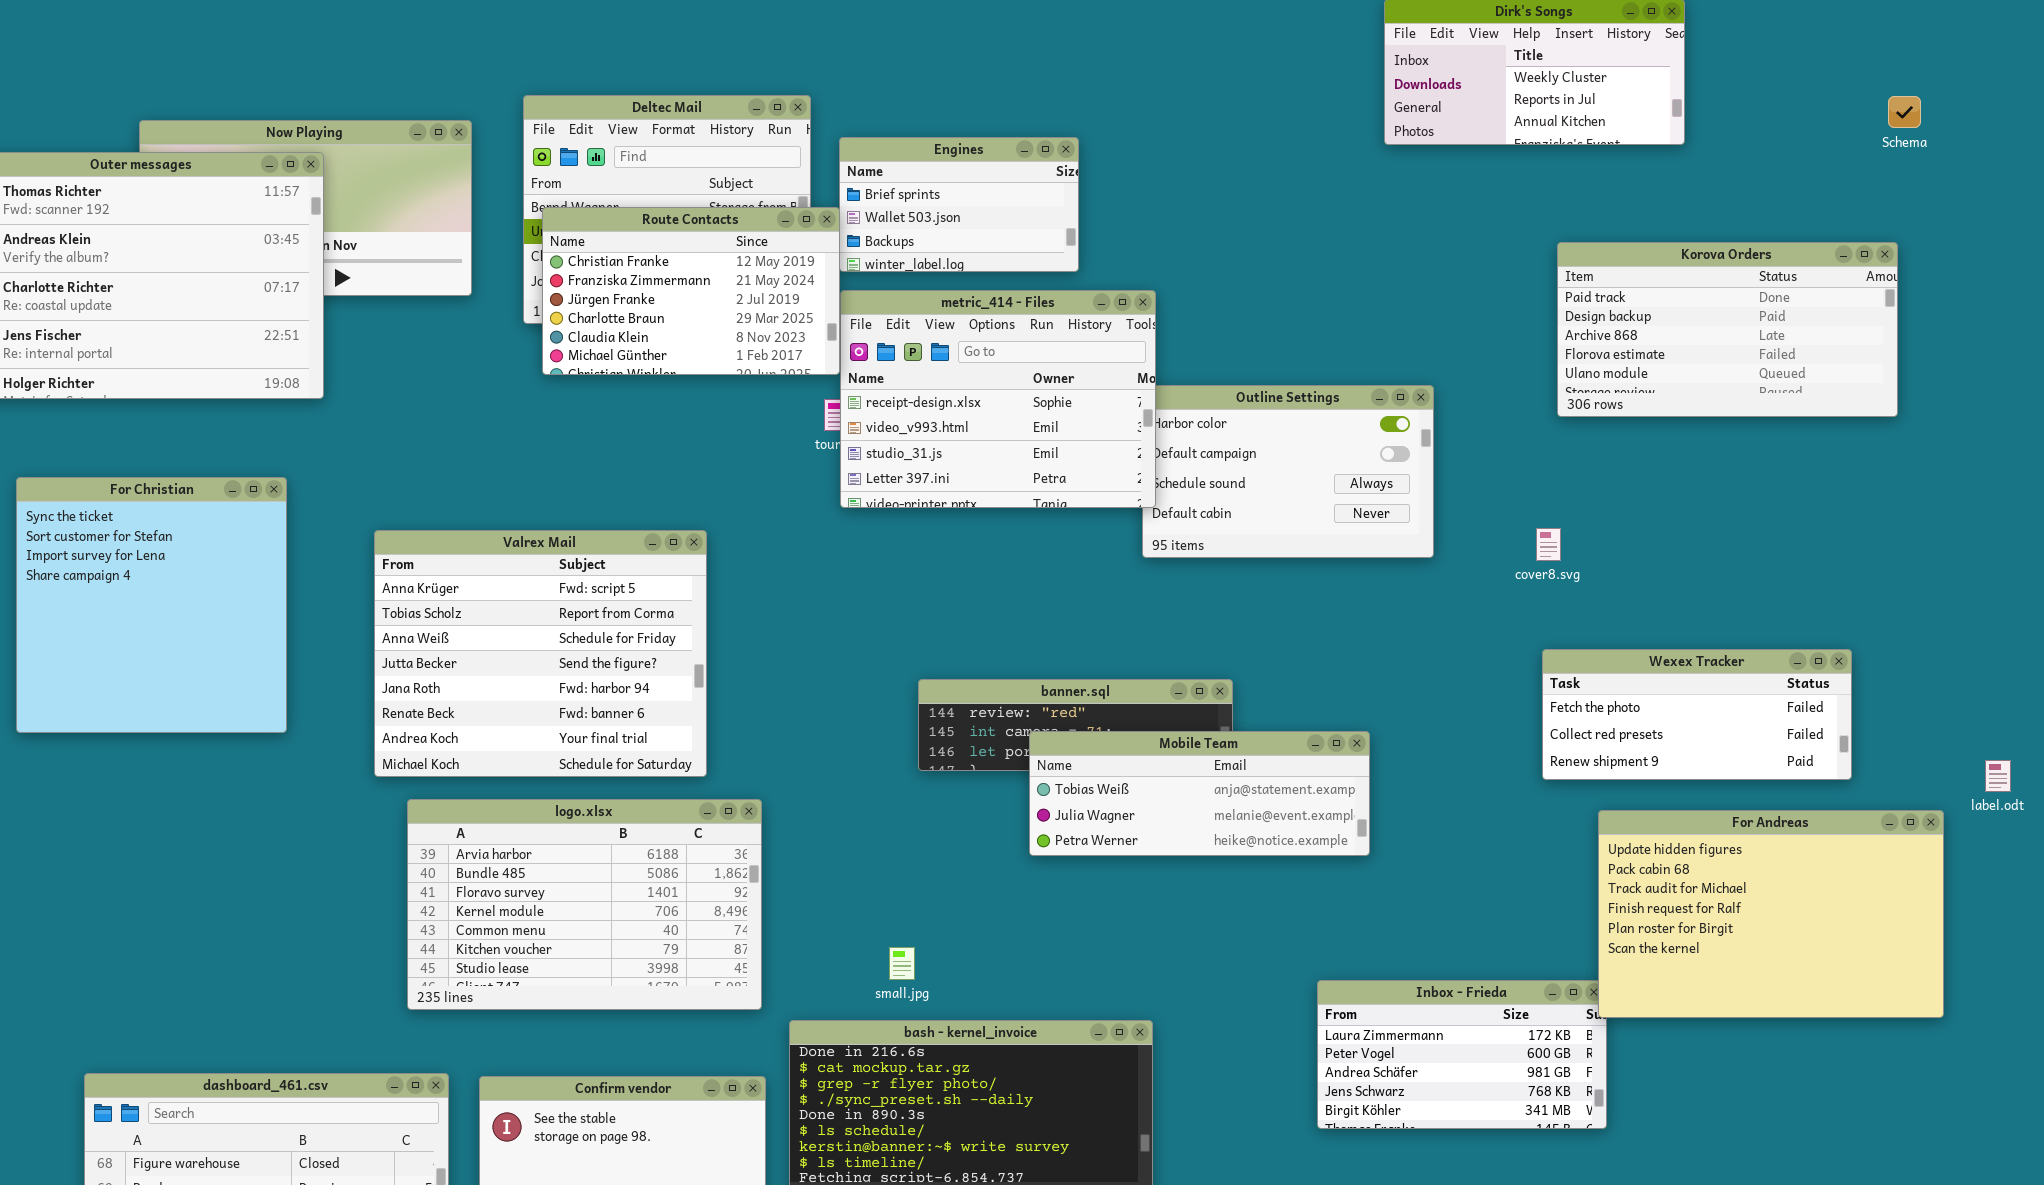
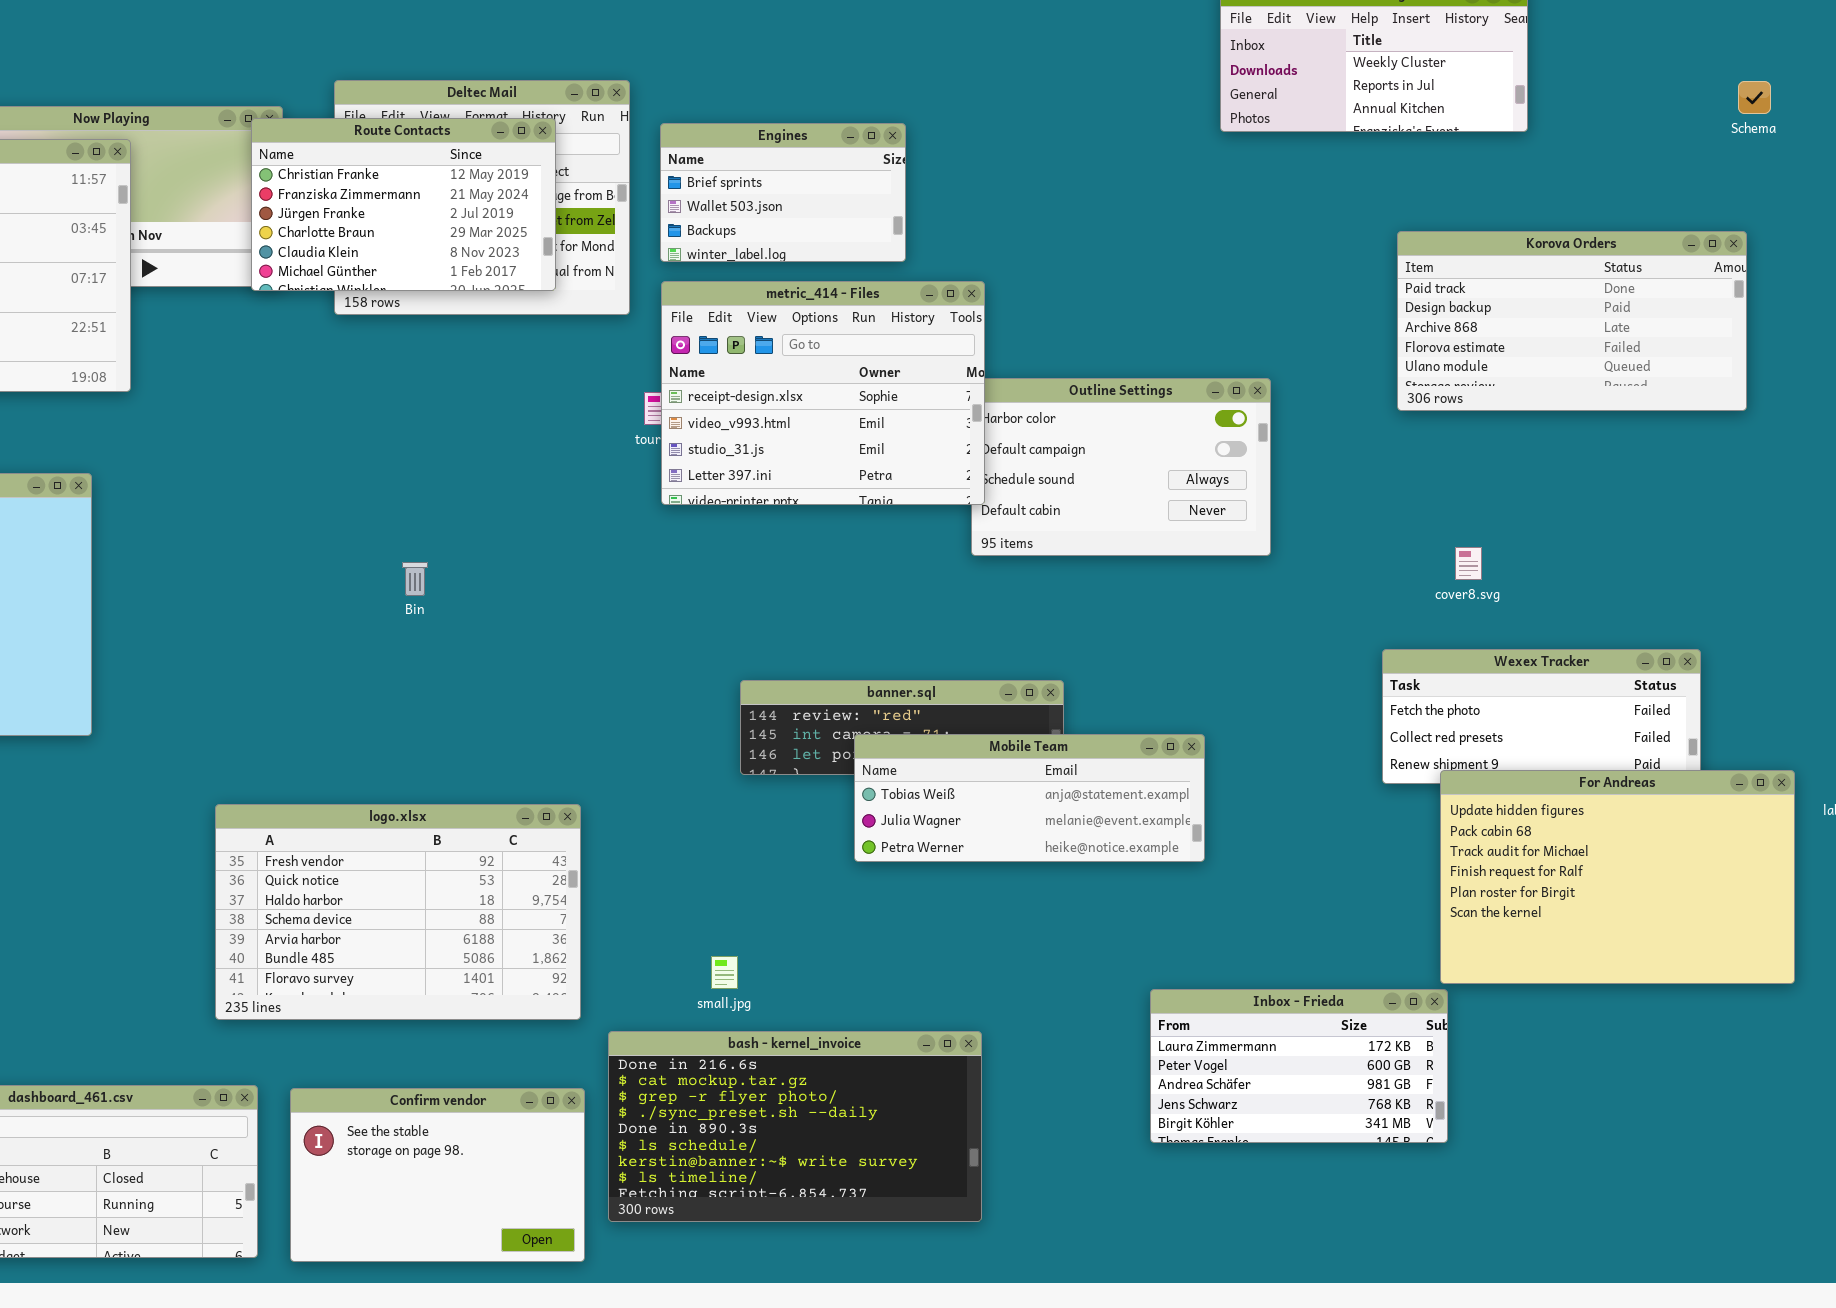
Route Contacts: [542,207,840,375] -> [251,118,556,291], moved
cover8.svg: [1536,528,1561,561] -> [1455,547,1482,580], moved
Valrex Mail: [374,530,707,777] -> none, closed
logo.xlsx: [407,799,762,1010] -> [215,804,581,1020], scrolled up 4 rows
For Andreas: [1598,810,1944,1018] -> [1440,770,1795,984], moved

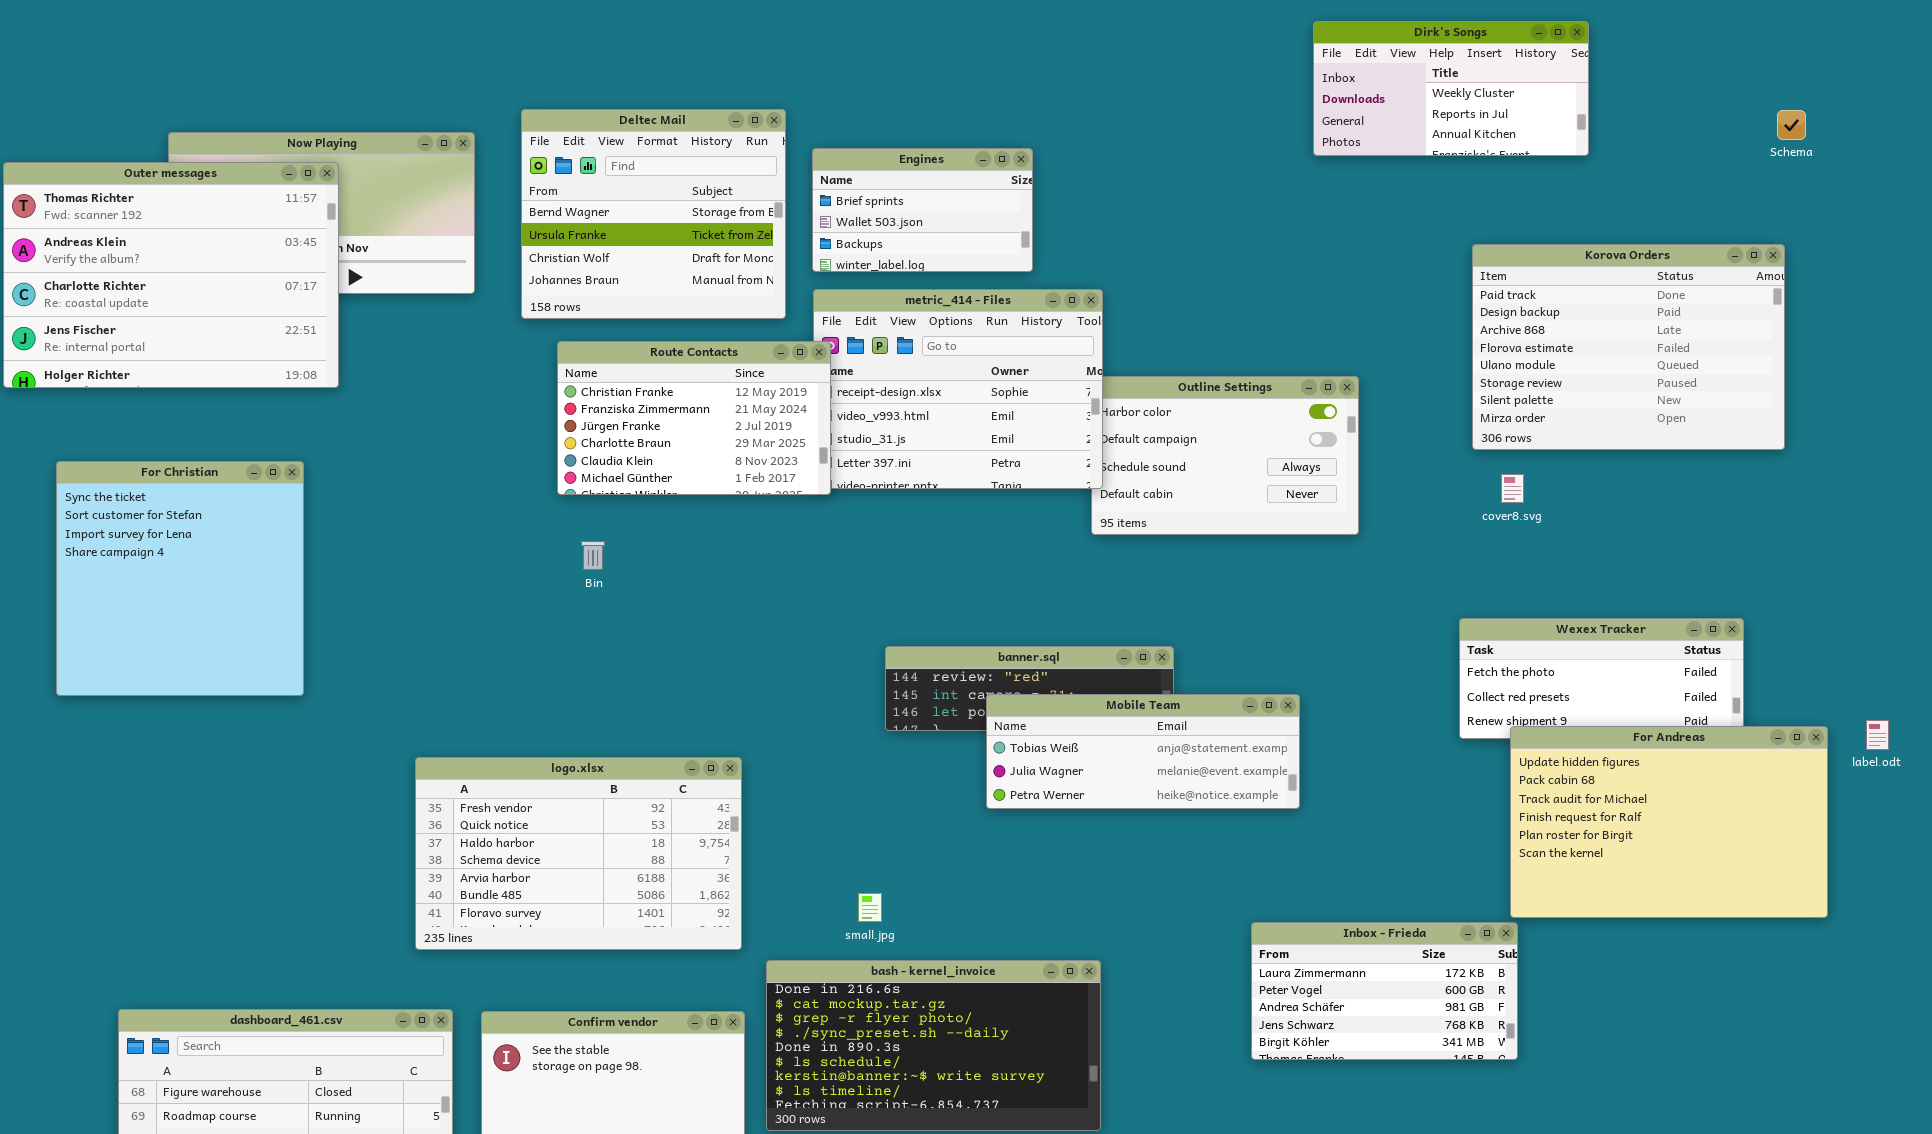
Route Contacts: [251,118,556,291] -> [557,341,831,495], moved
Korova Orders: [1397,231,1747,411] -> [1472,244,1785,450], resized
cover8.svg: [1455,547,1482,580] -> [1501,474,1524,503], moved

